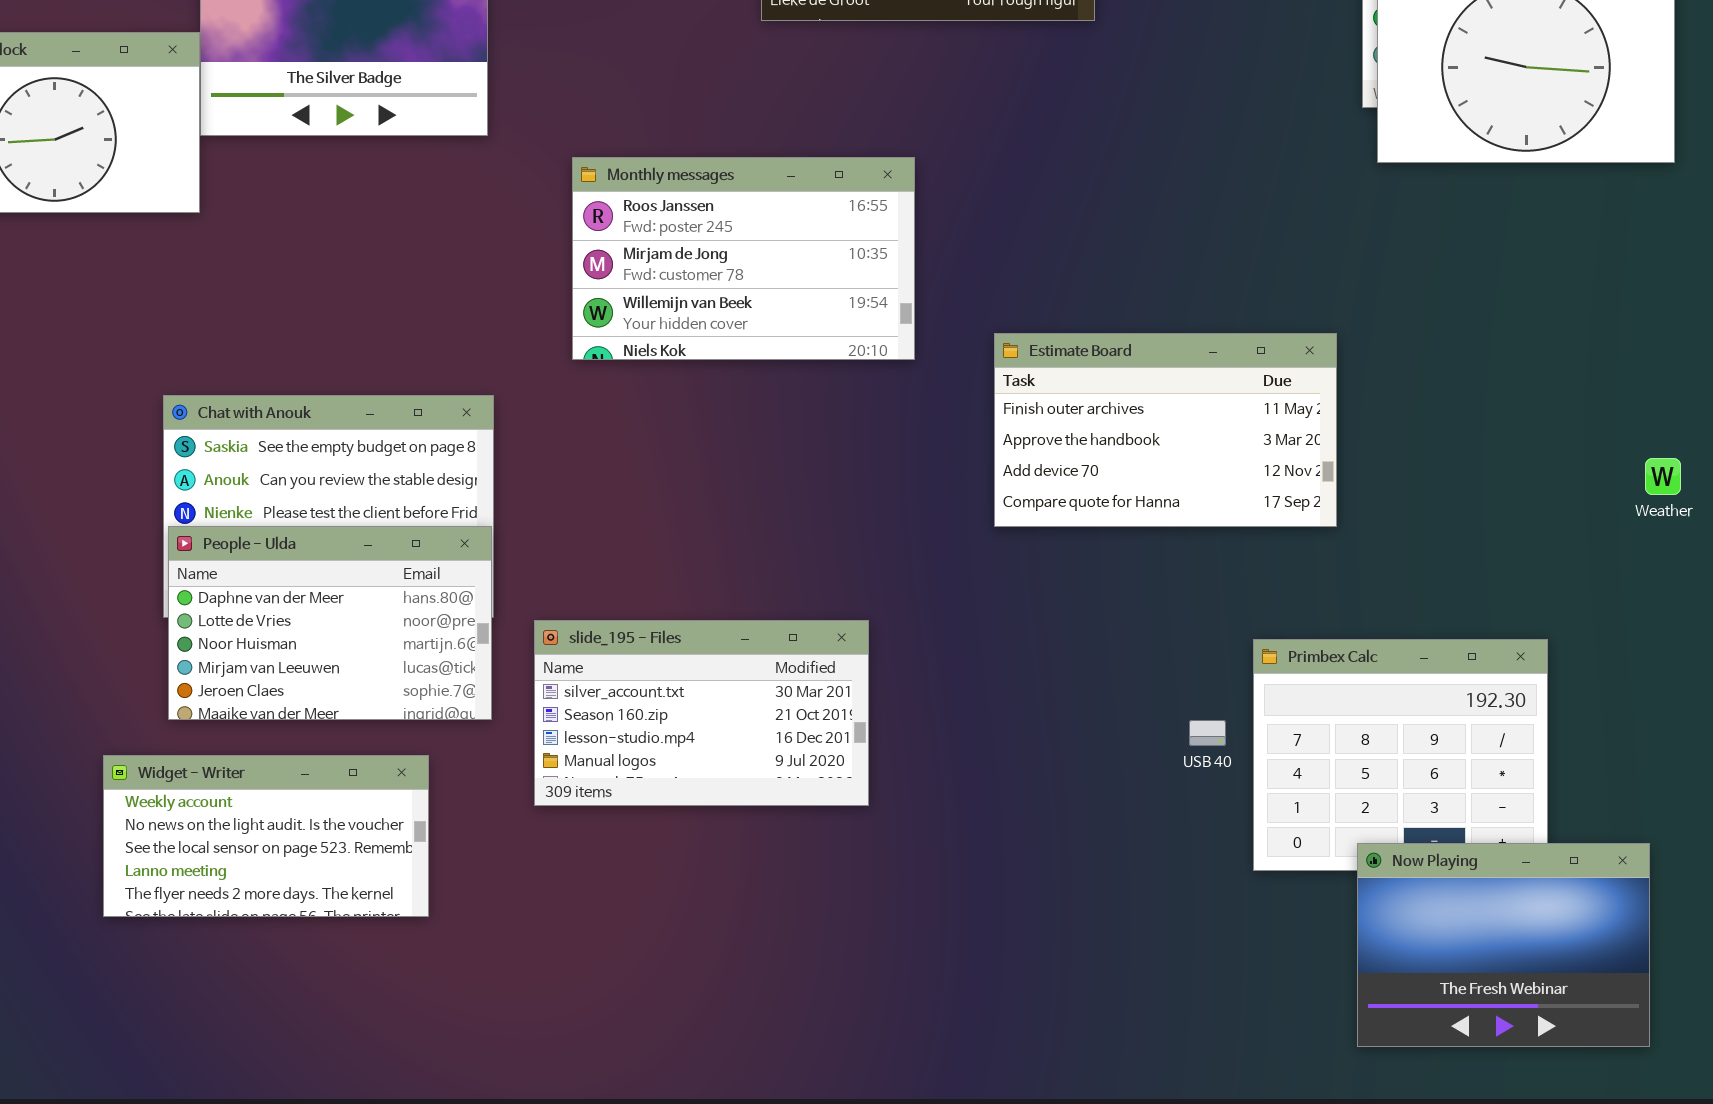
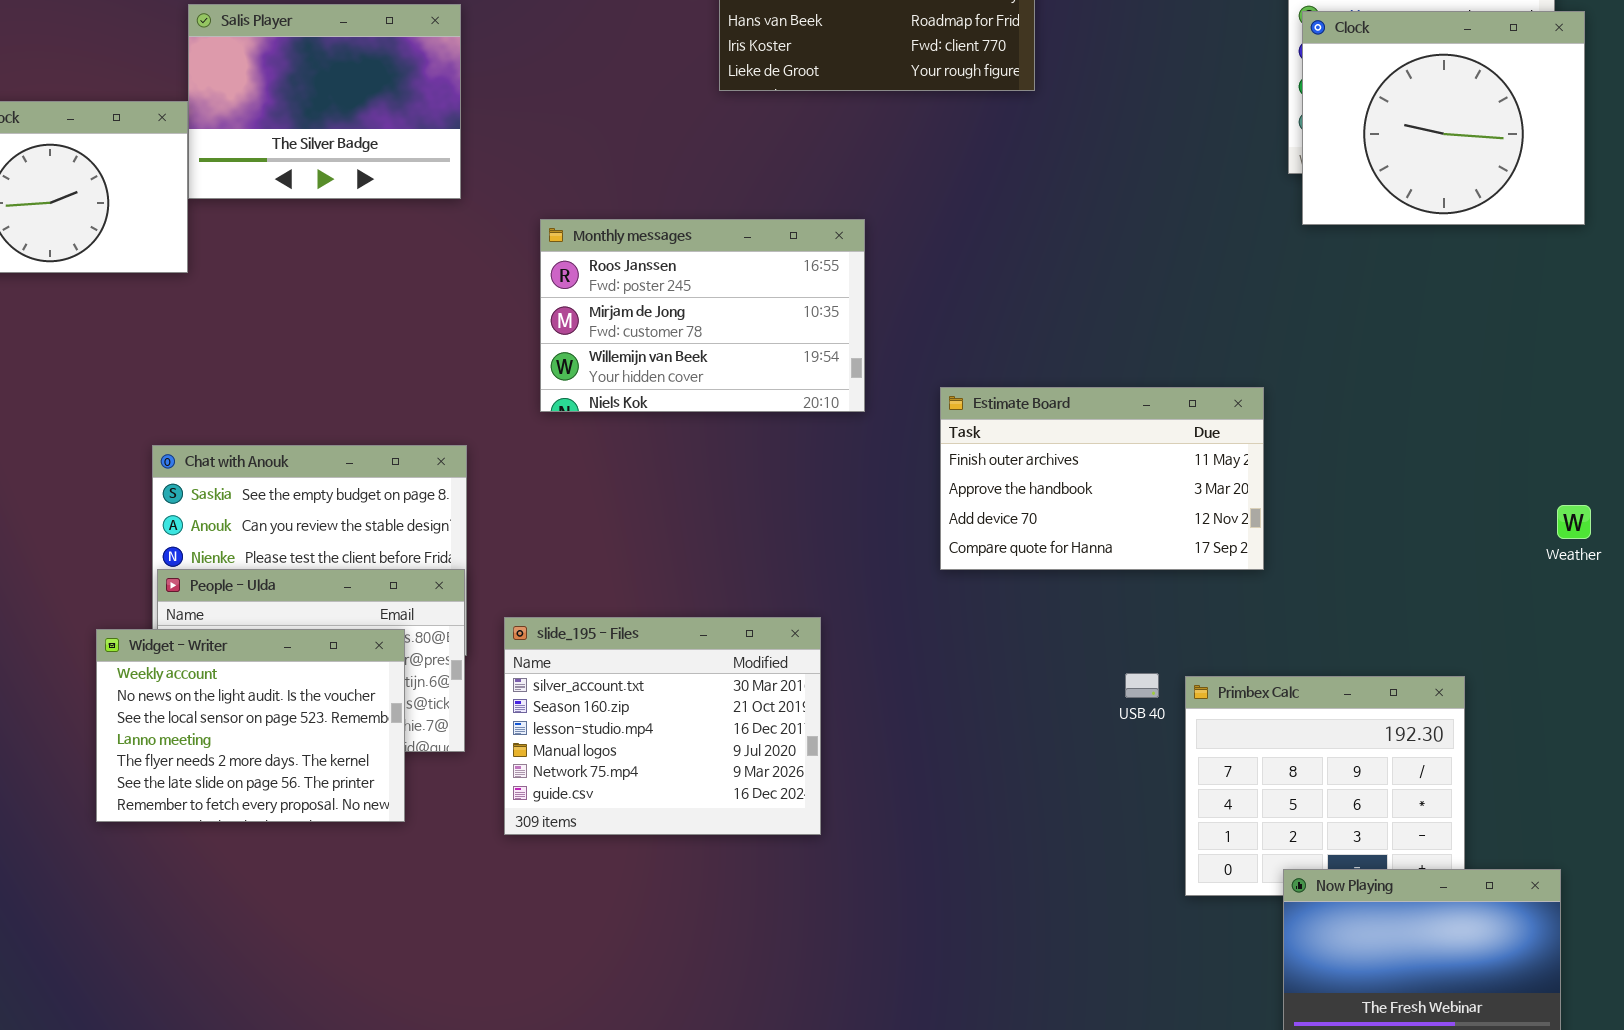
slide_195 - Files: [534,620,869,806] -> [504,617,821,835], resized
USB 40: [1189,720,1226,746] -> [1125,673,1159,698], moved
Widget - Writer: [103,755,429,917] -> [96,629,405,822], moved, resized

